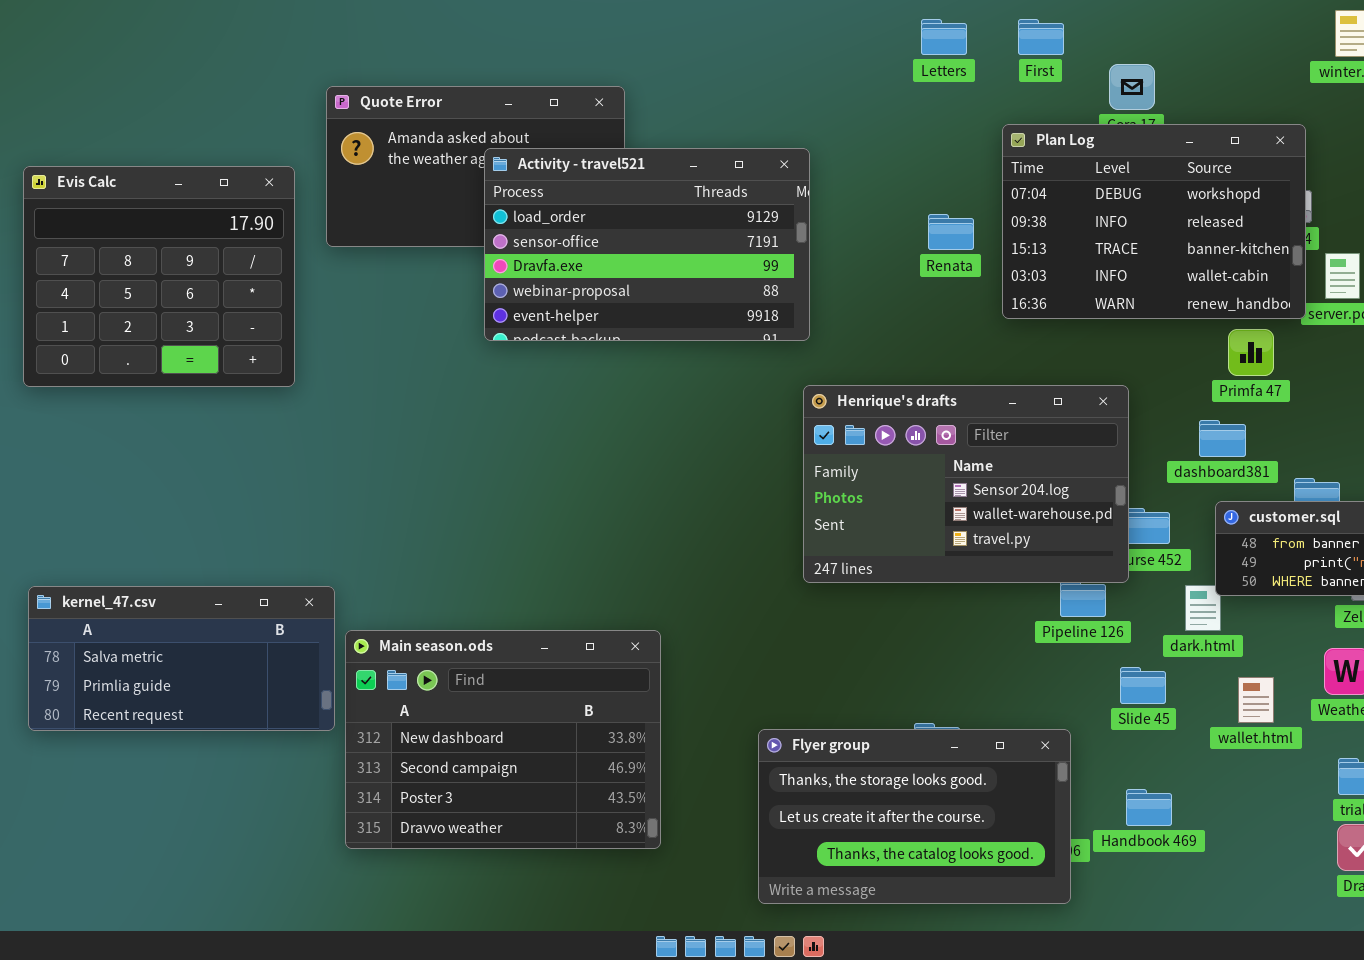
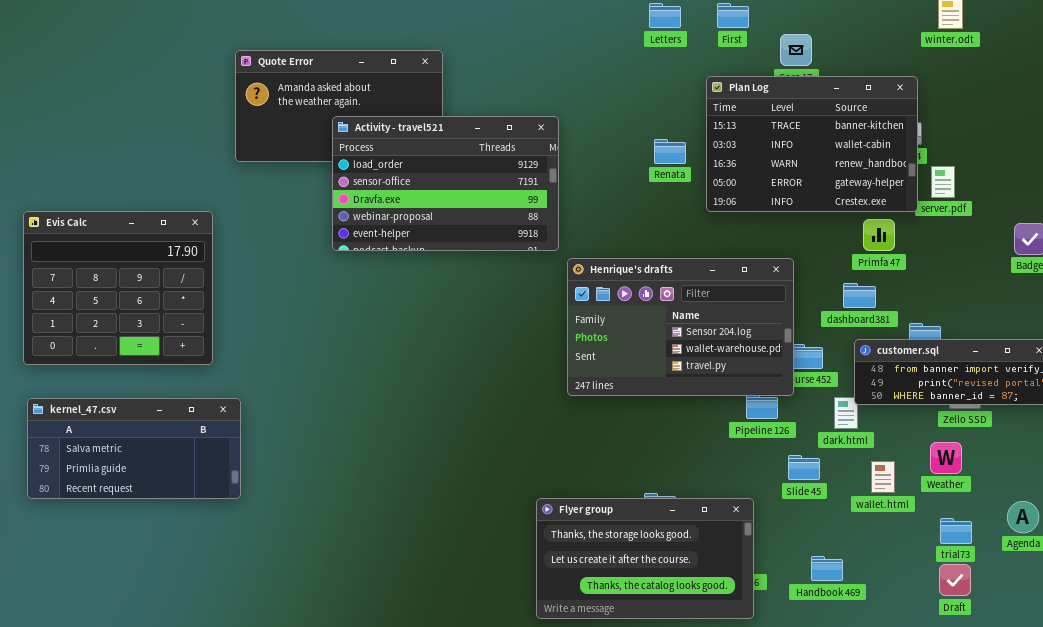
Plan Log: [1002,124,1306,319] -> [706,76,918,212], scrolled down 2 rows
Activity - travel521: [484,148,810,341] -> [332,116,559,251], moved
Evis Calc: [23,166,295,387] -> [23,211,213,365], moved
Main season.ods: [345,630,661,849] -> none, closed
Handbook 469: [1126,789,1172,826] -> [811,556,843,581], moved

